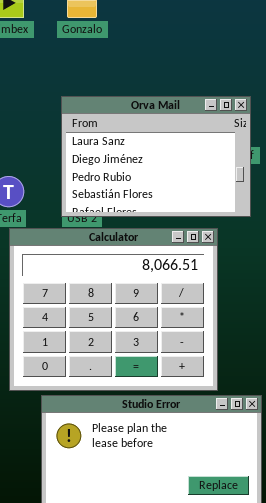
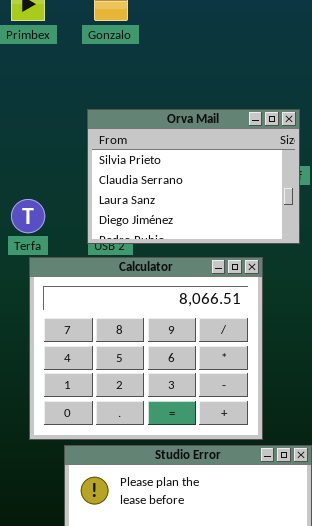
Orva Mail: [61,96,251,217] -> [87,109,300,244], scrolled up 2 rows

